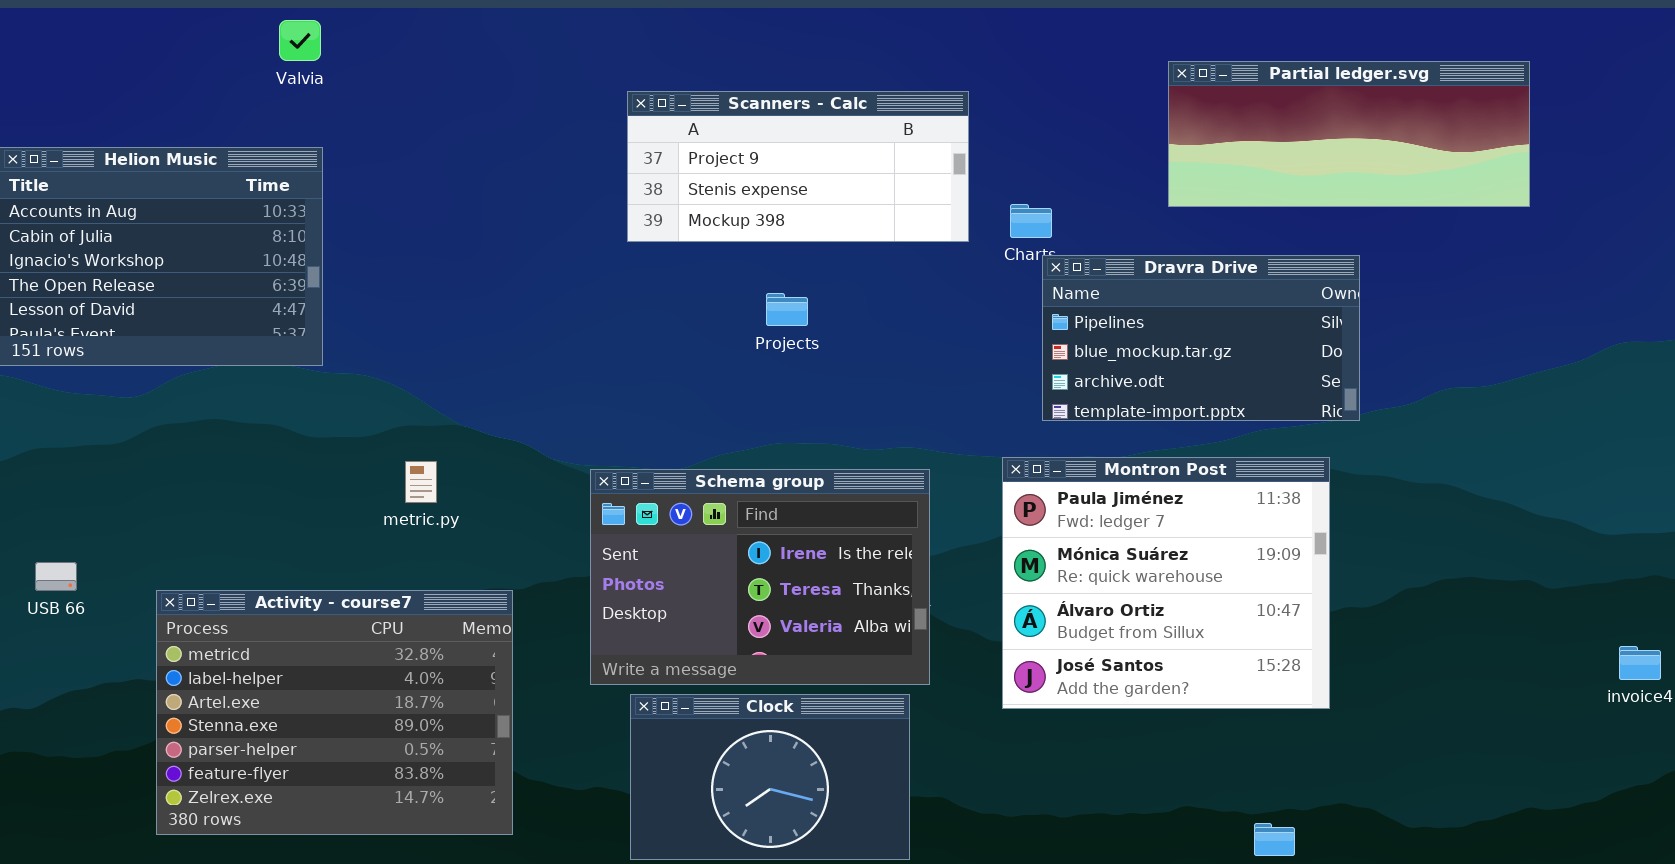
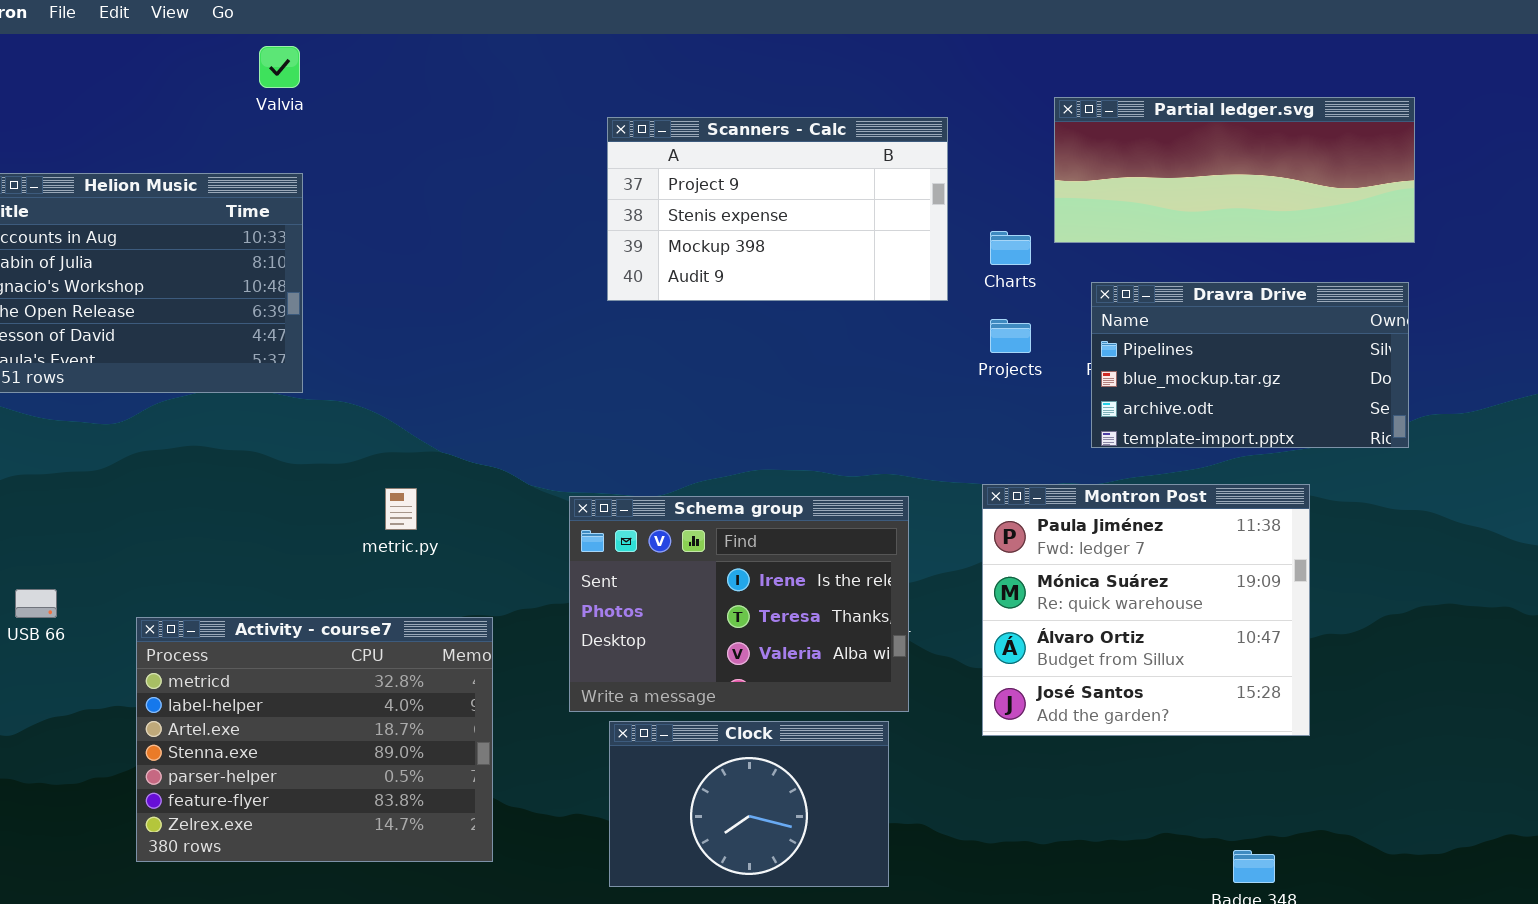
Partial ledger.svg: [1168,61,1530,207] -> [1054,97,1415,243], moved
Scanners - Calc: [627,91,969,242] -> [607,117,948,301], resized
Dravra Drive: [1042,255,1360,421] -> [1091,282,1409,448], moved
Projects: [766,293,808,326] -> [990,319,1031,353], moved

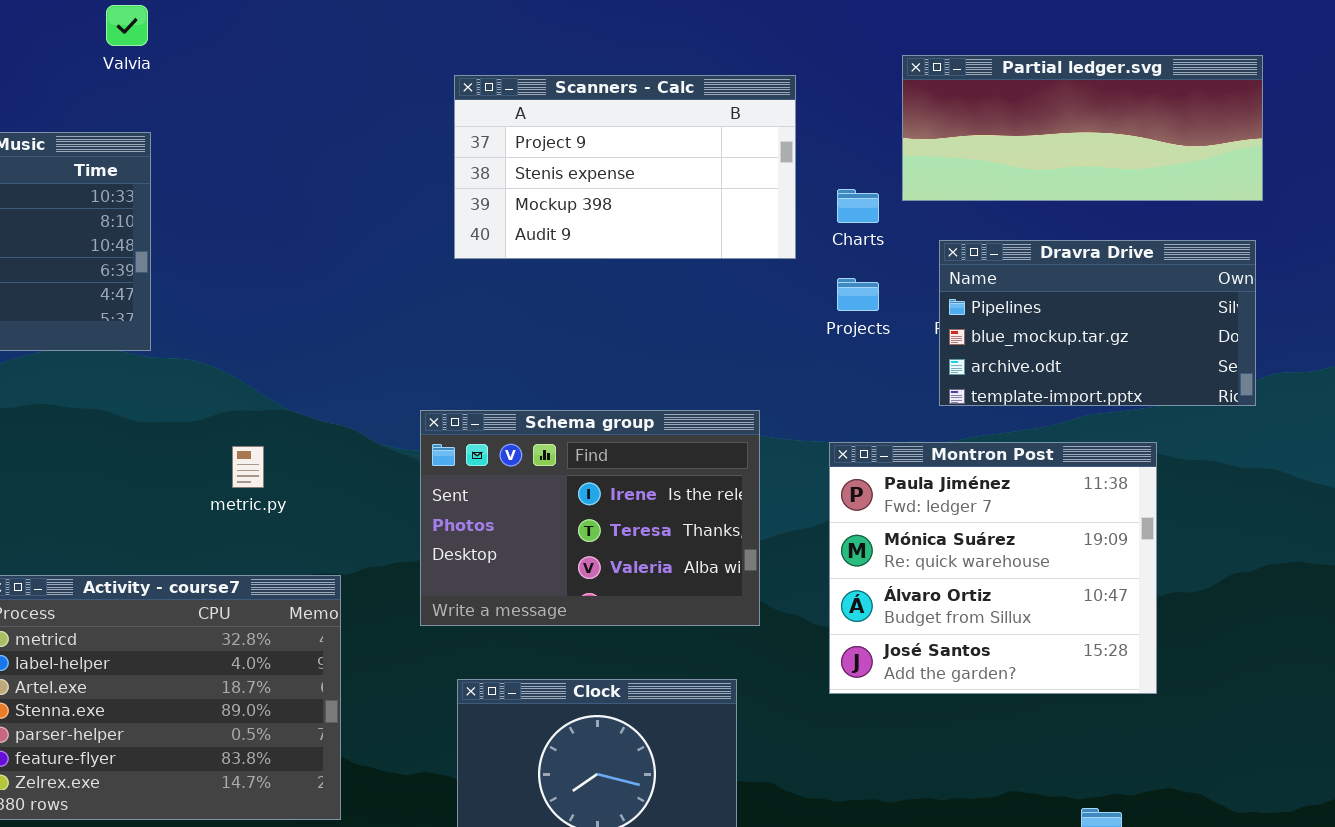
Schema group: [569,496,909,712] -> [420,410,760,626], moved

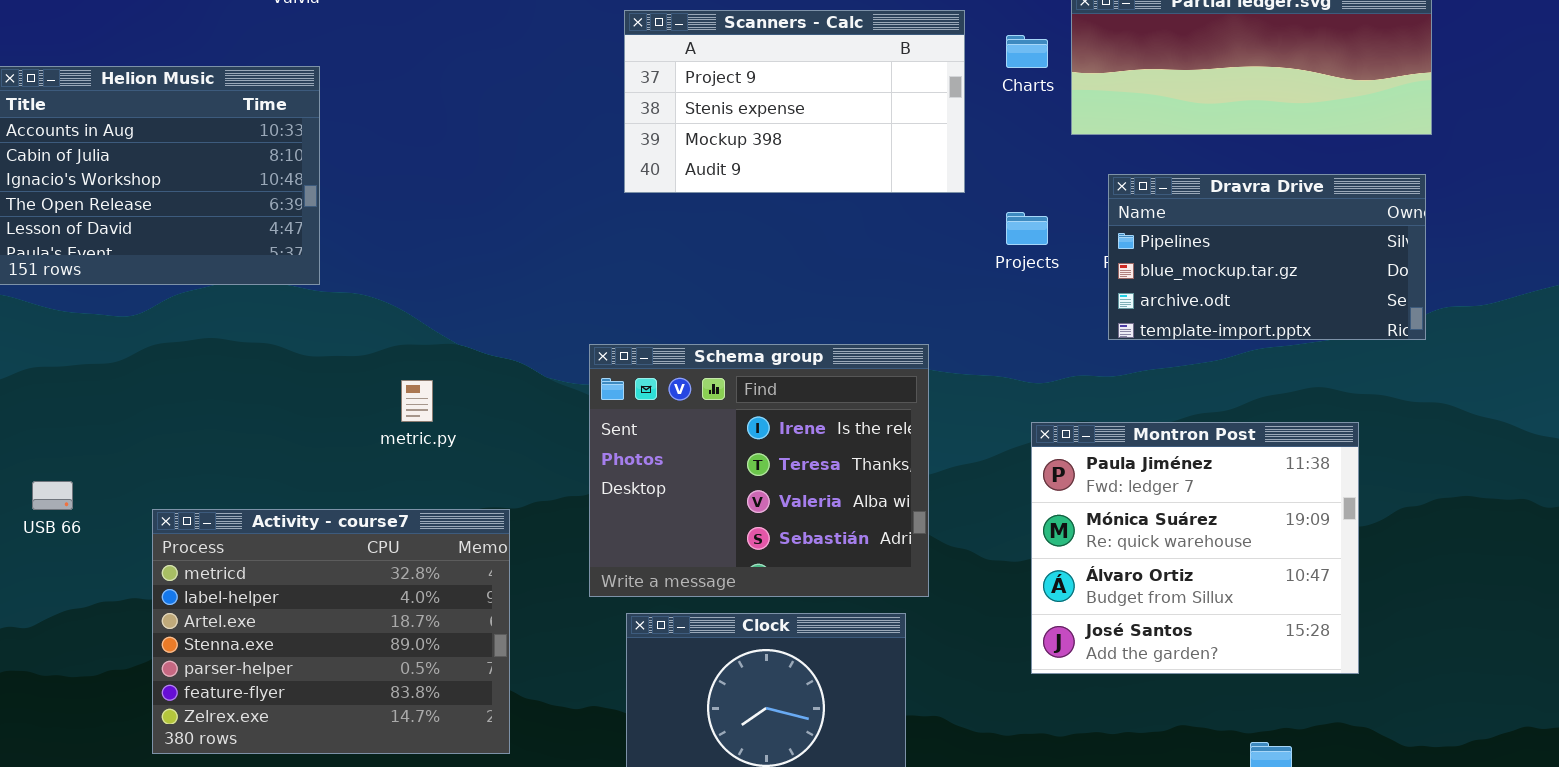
Charts: [837,189,879,223] -> [1006,35,1048,68], moved
Schema group: [420,410,760,626] -> [589,344,929,597], resized
Montron Post: [829,442,1157,694] -> [1031,422,1359,674], moved

